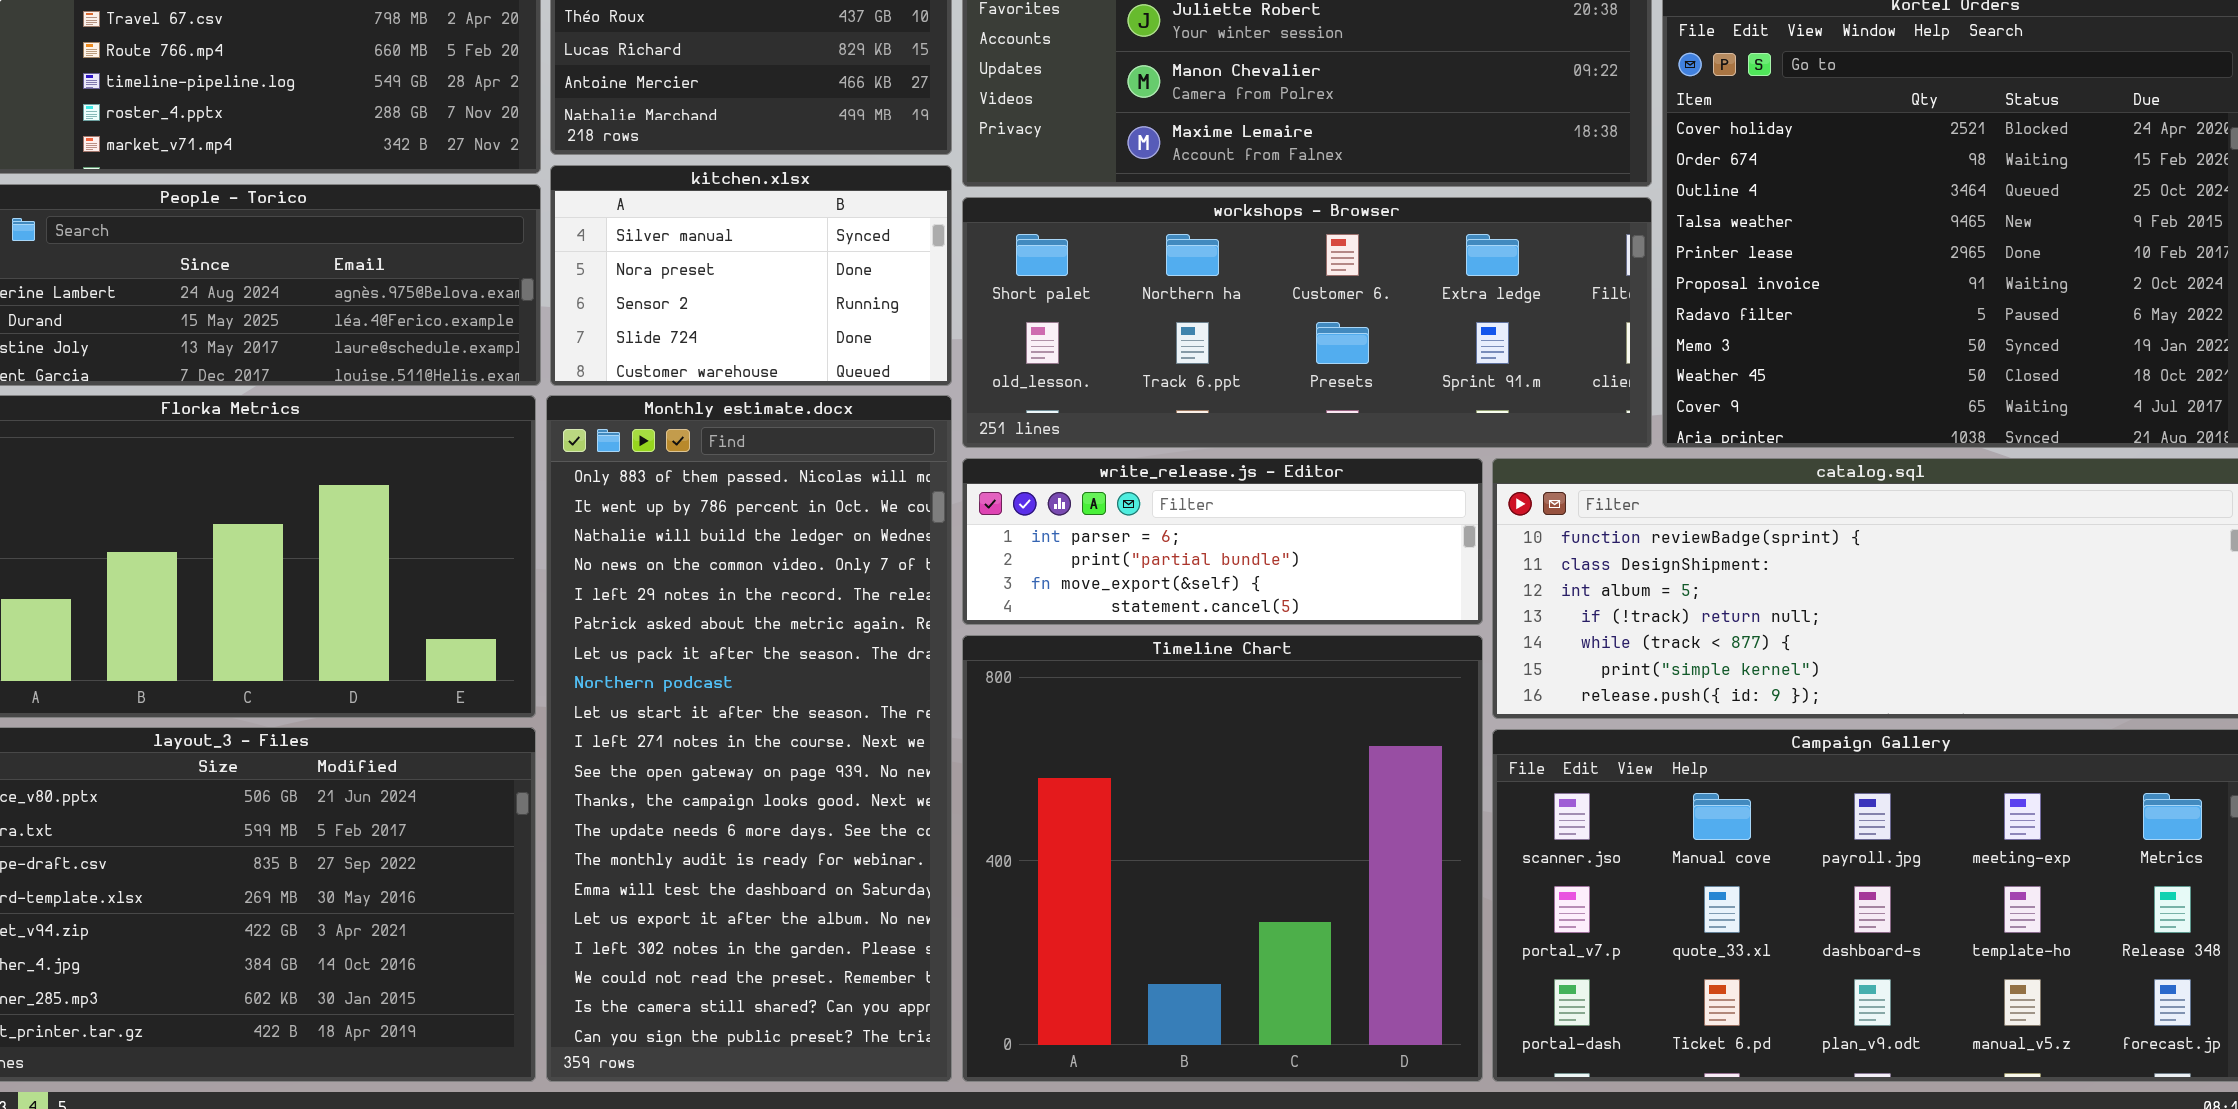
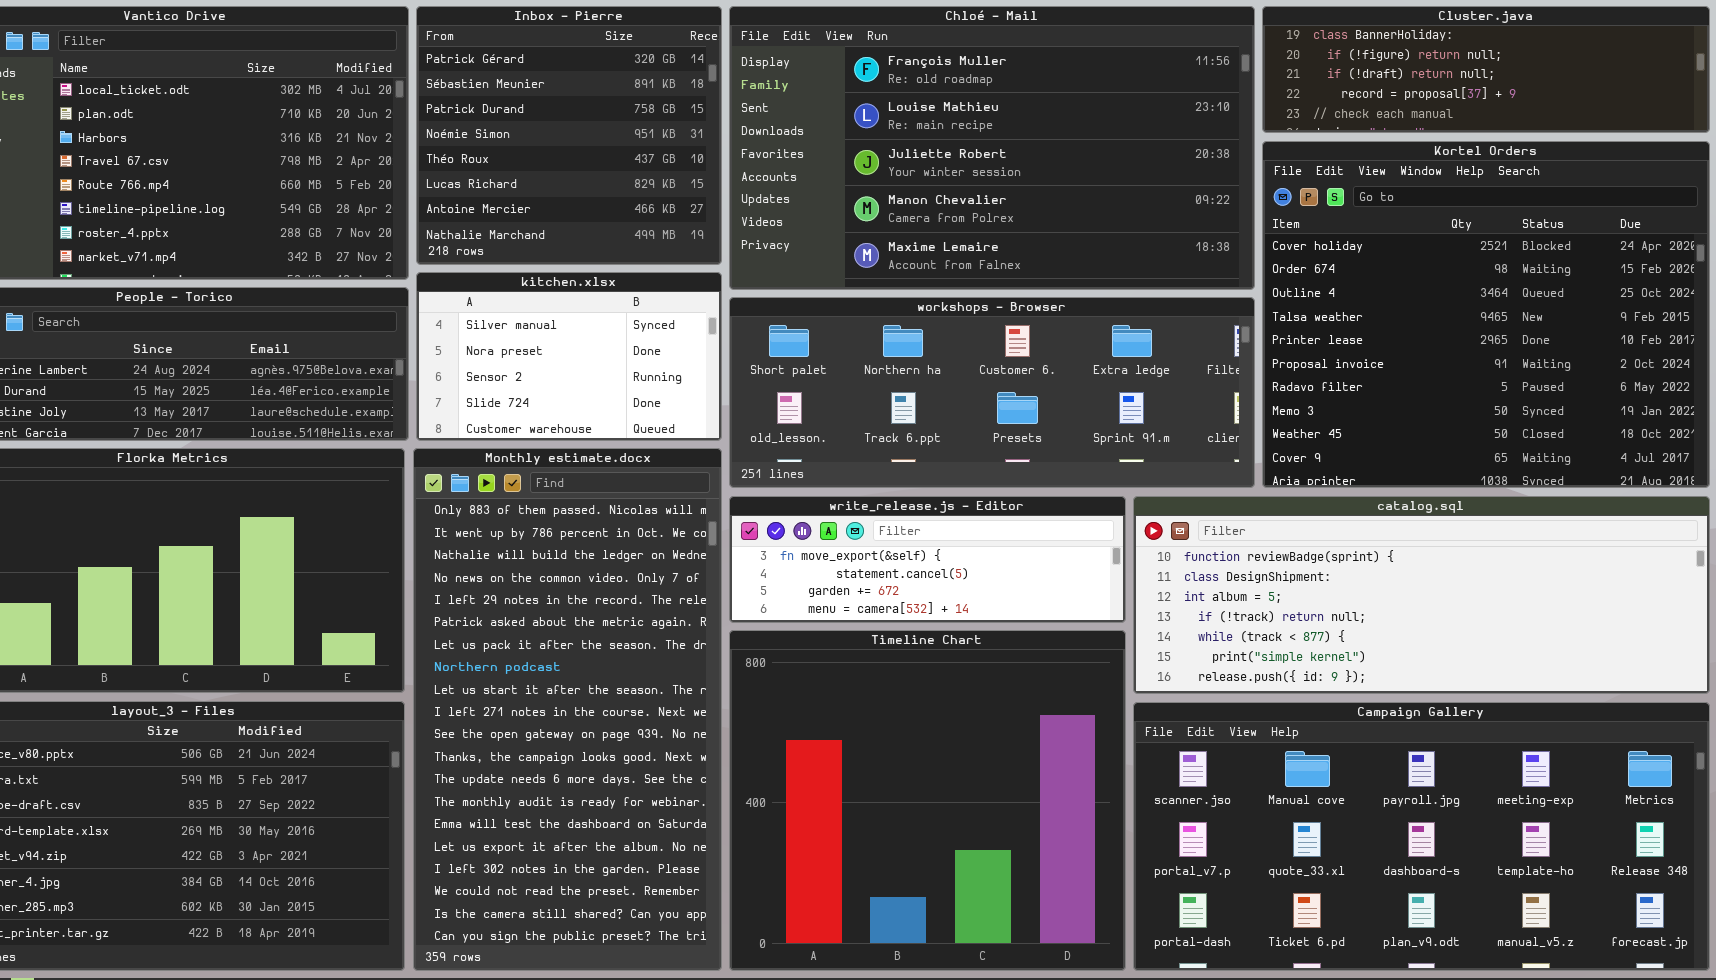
write_release.js - Editor: [962,458,1483,625] -> [729,496,1126,623], scrolled down 2 rows

